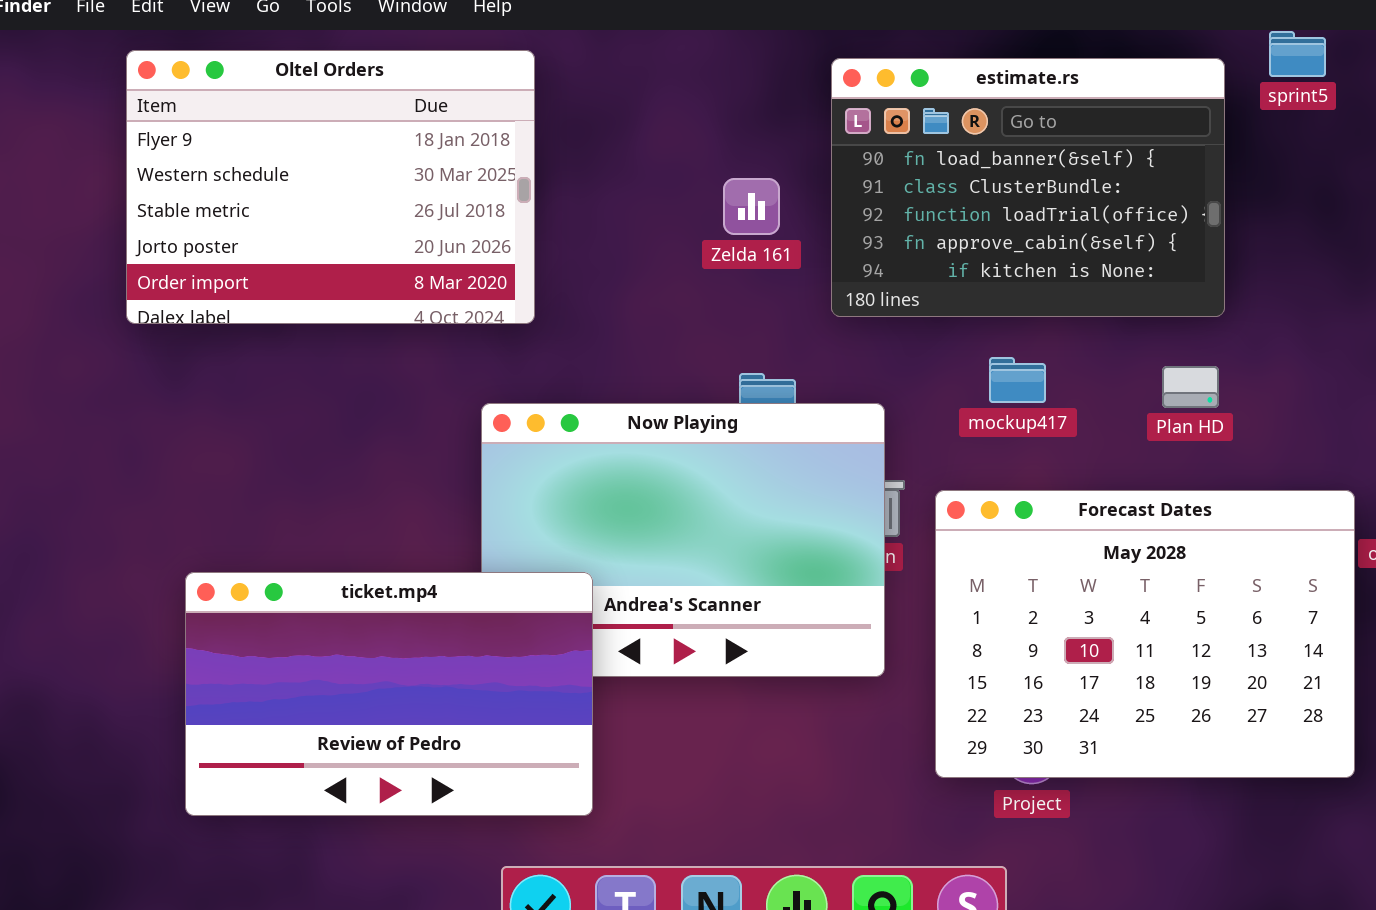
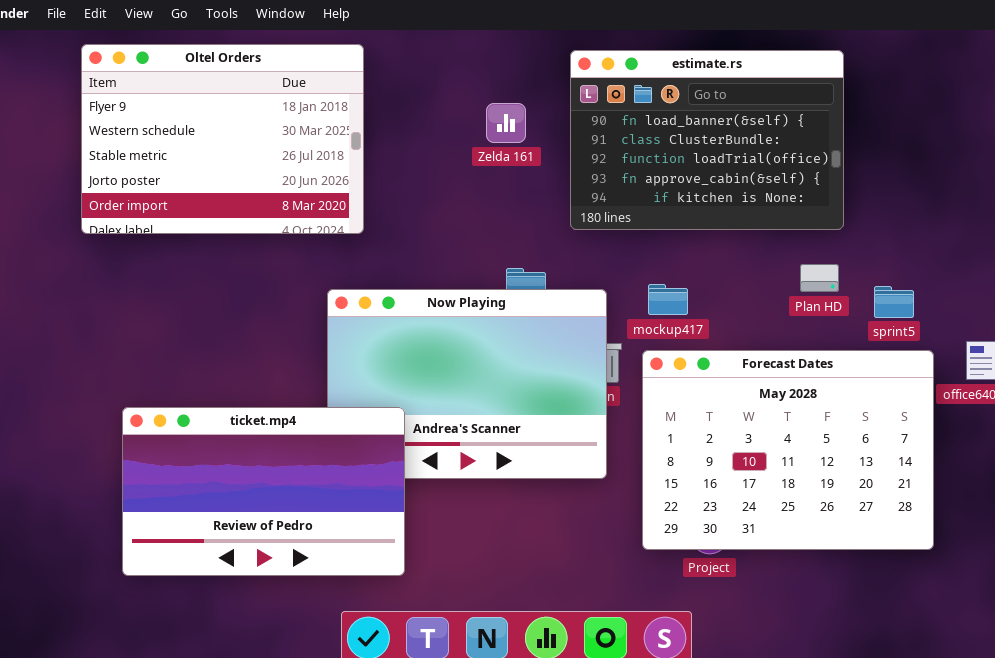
sprint5: [1269,31,1326,77] -> [874,286,914,318], moved
Zelda 161: [723,178,780,235] -> [486,103,526,143], moved
mockup417: [989,357,1046,403] -> [648,284,688,315], moved

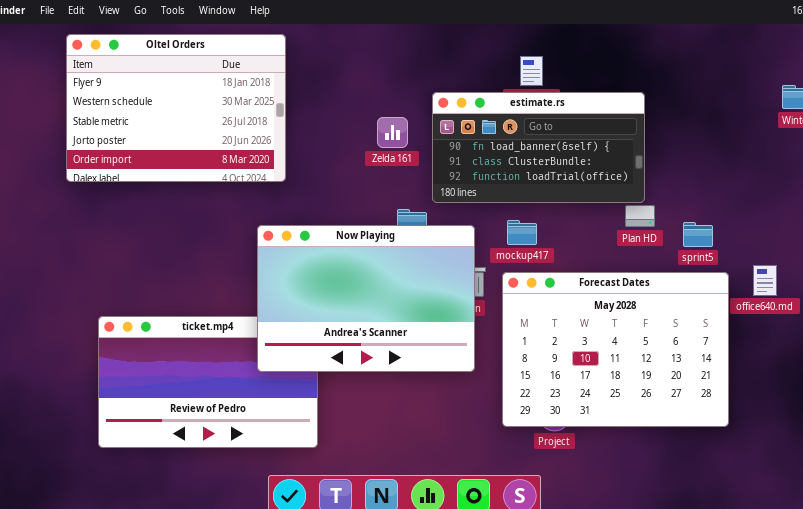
estimate.rs: [570,50,844,230] -> [432,92,645,203], moved, resized
Zelda 161: [486,103,526,143] -> [377,117,408,148], moved
Now Playing: [327,289,607,479] -> [257,225,475,372], raised

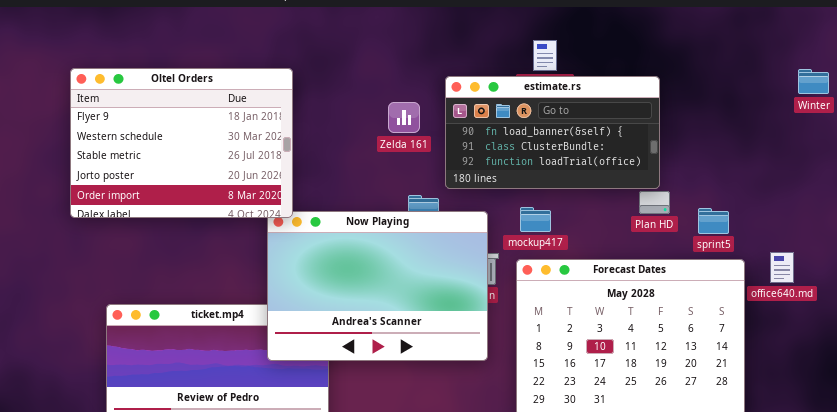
Oltel Orders: [66,34,286,182] -> [70,68,293,218], moved

